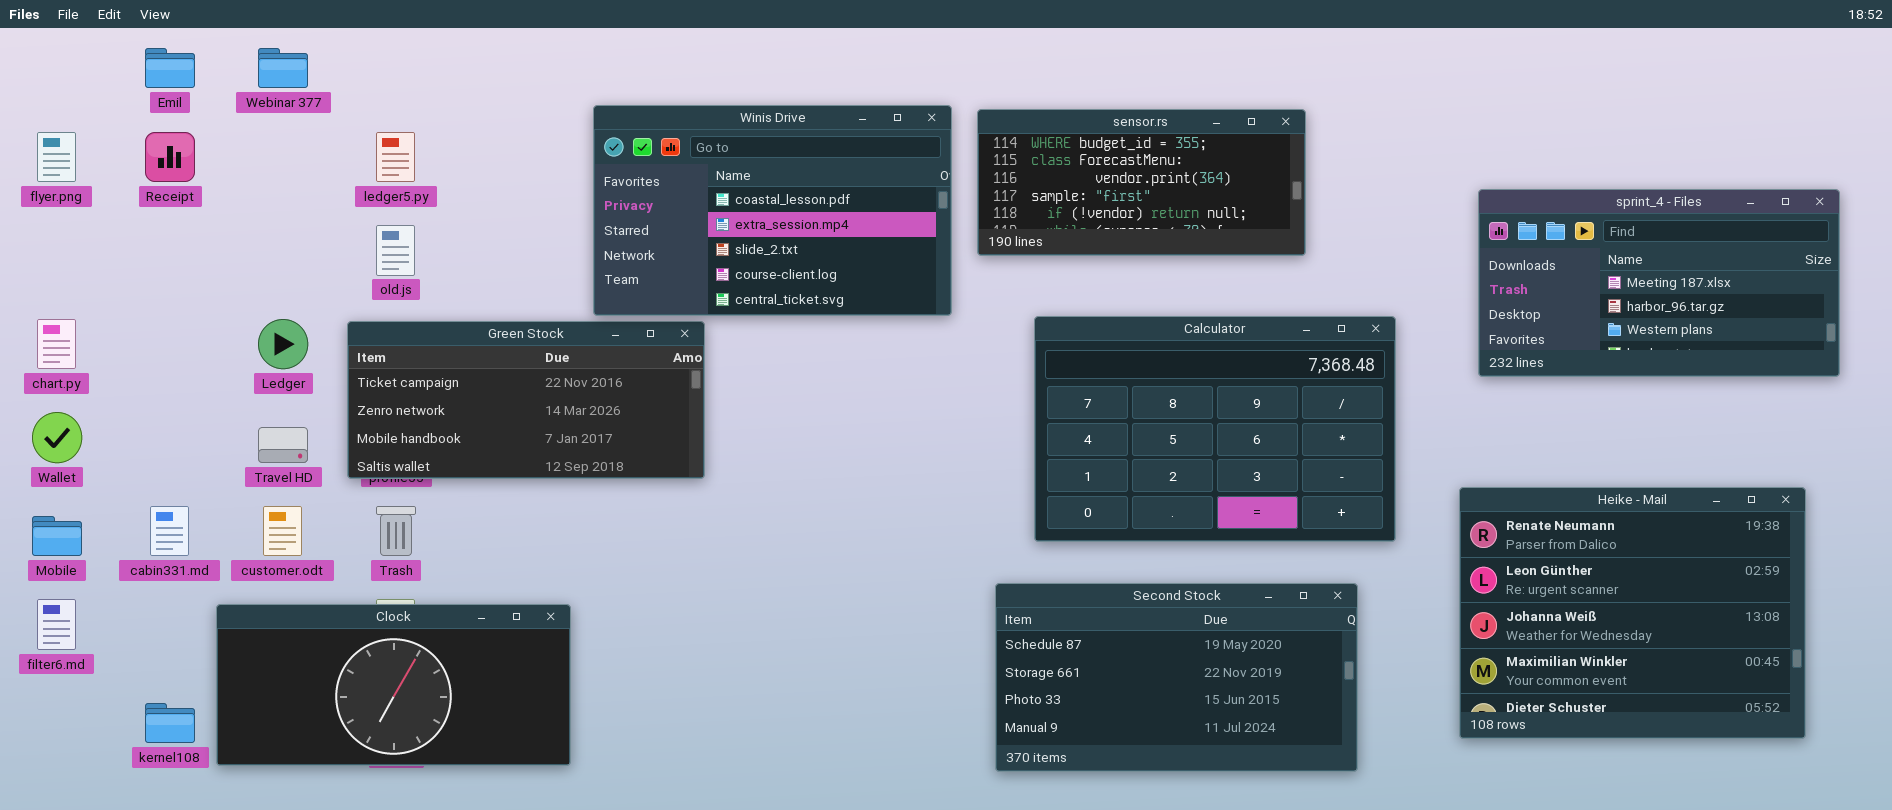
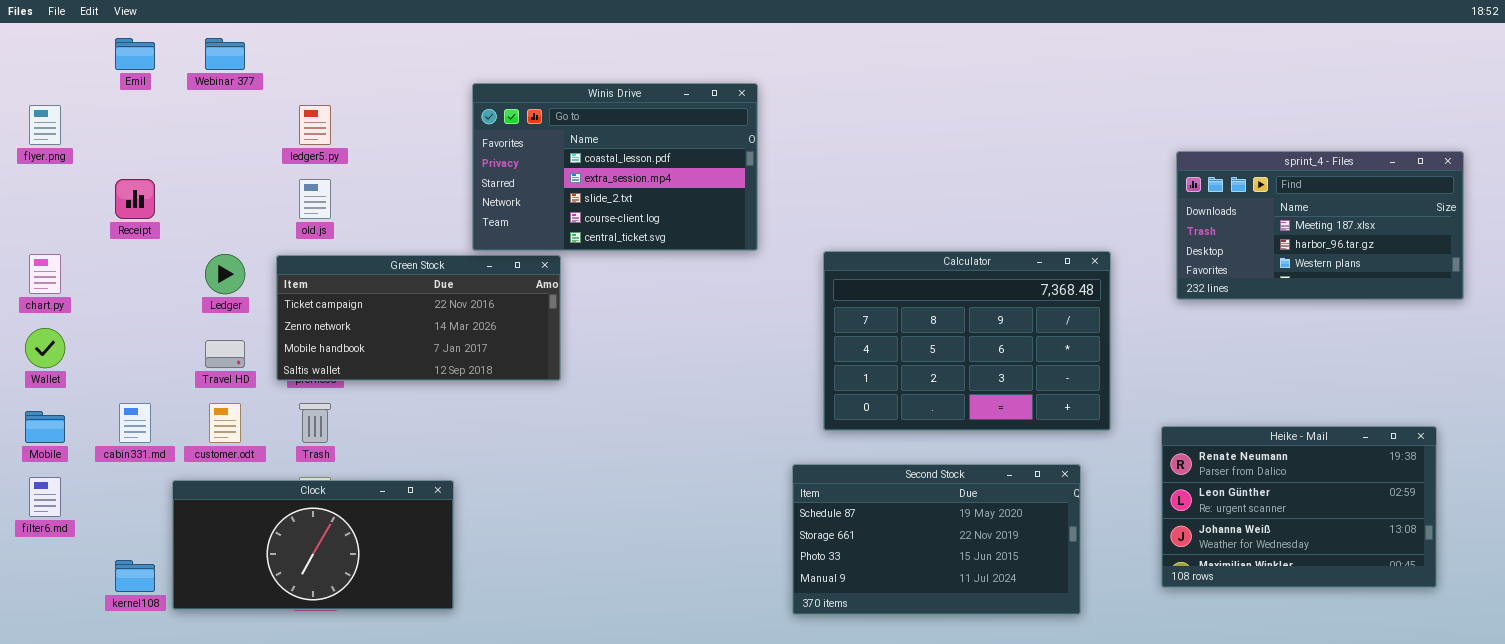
sensor.rs: [977,109,1306,256] -> none, closed
Receipt: [145,132,195,182] -> [115,179,155,219], moved
Heike - Mail: [1459,487,1806,739] -> [1161,426,1437,588], resized

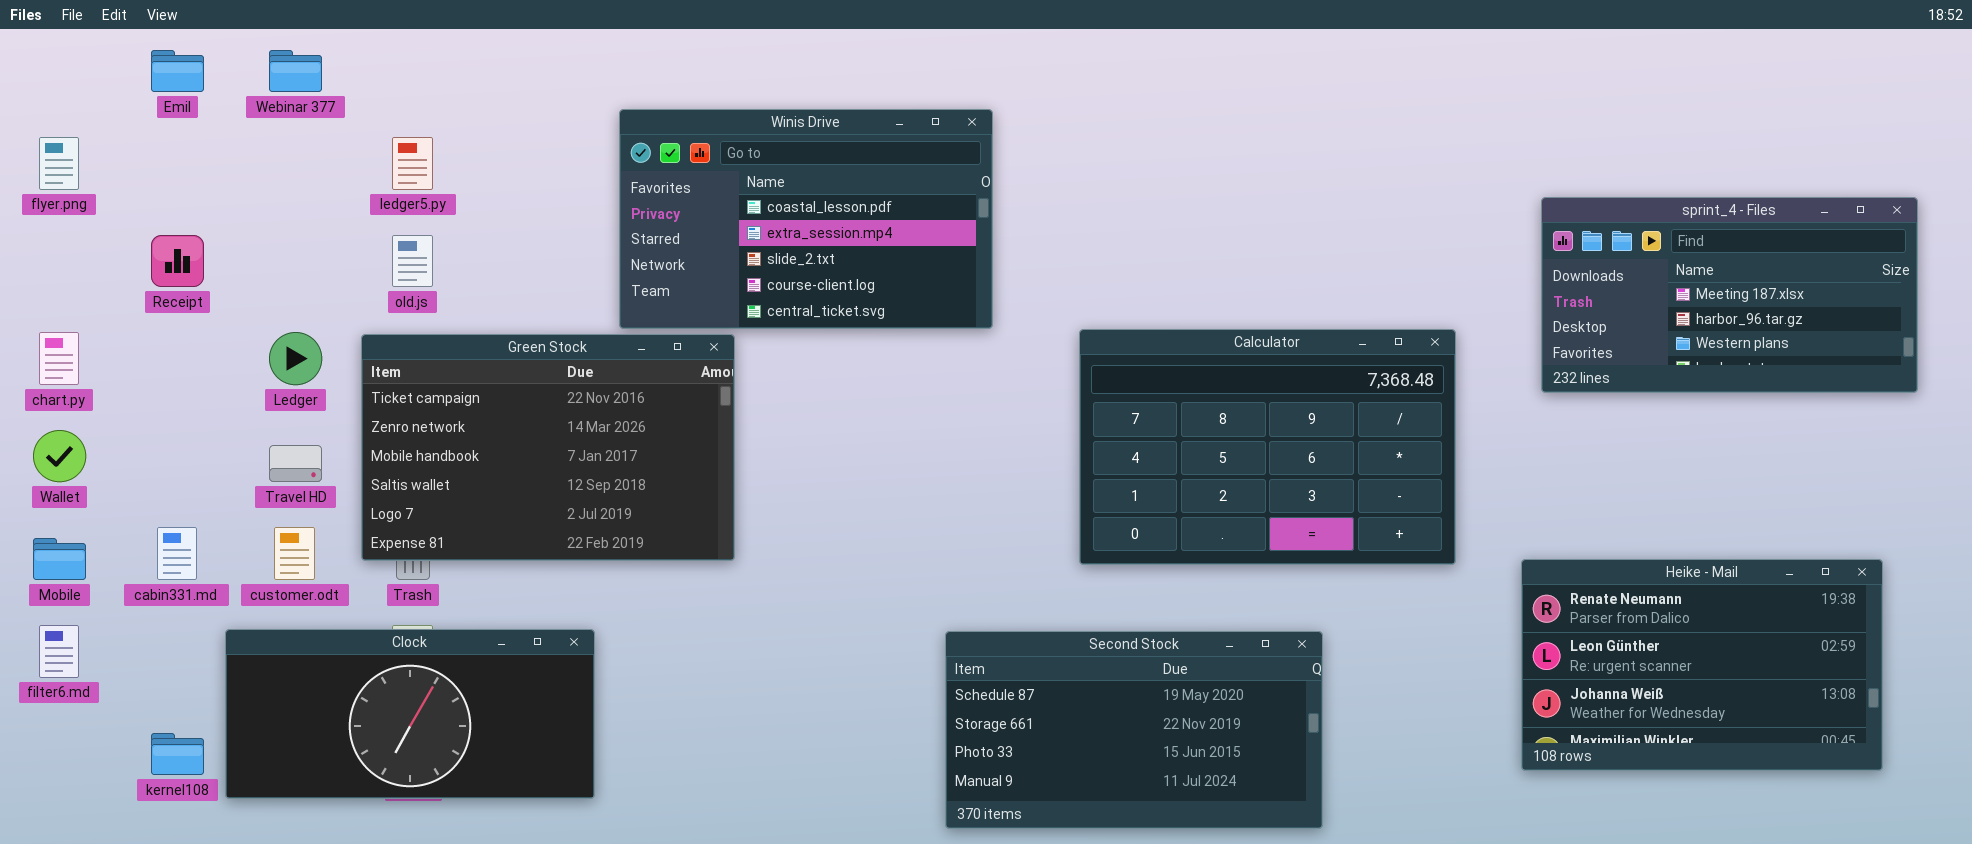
Green Stock: [276,255,561,381] -> [361,334,735,561], resized
Second Stock: [792,464,1081,615] -> [945,631,1323,829], moved

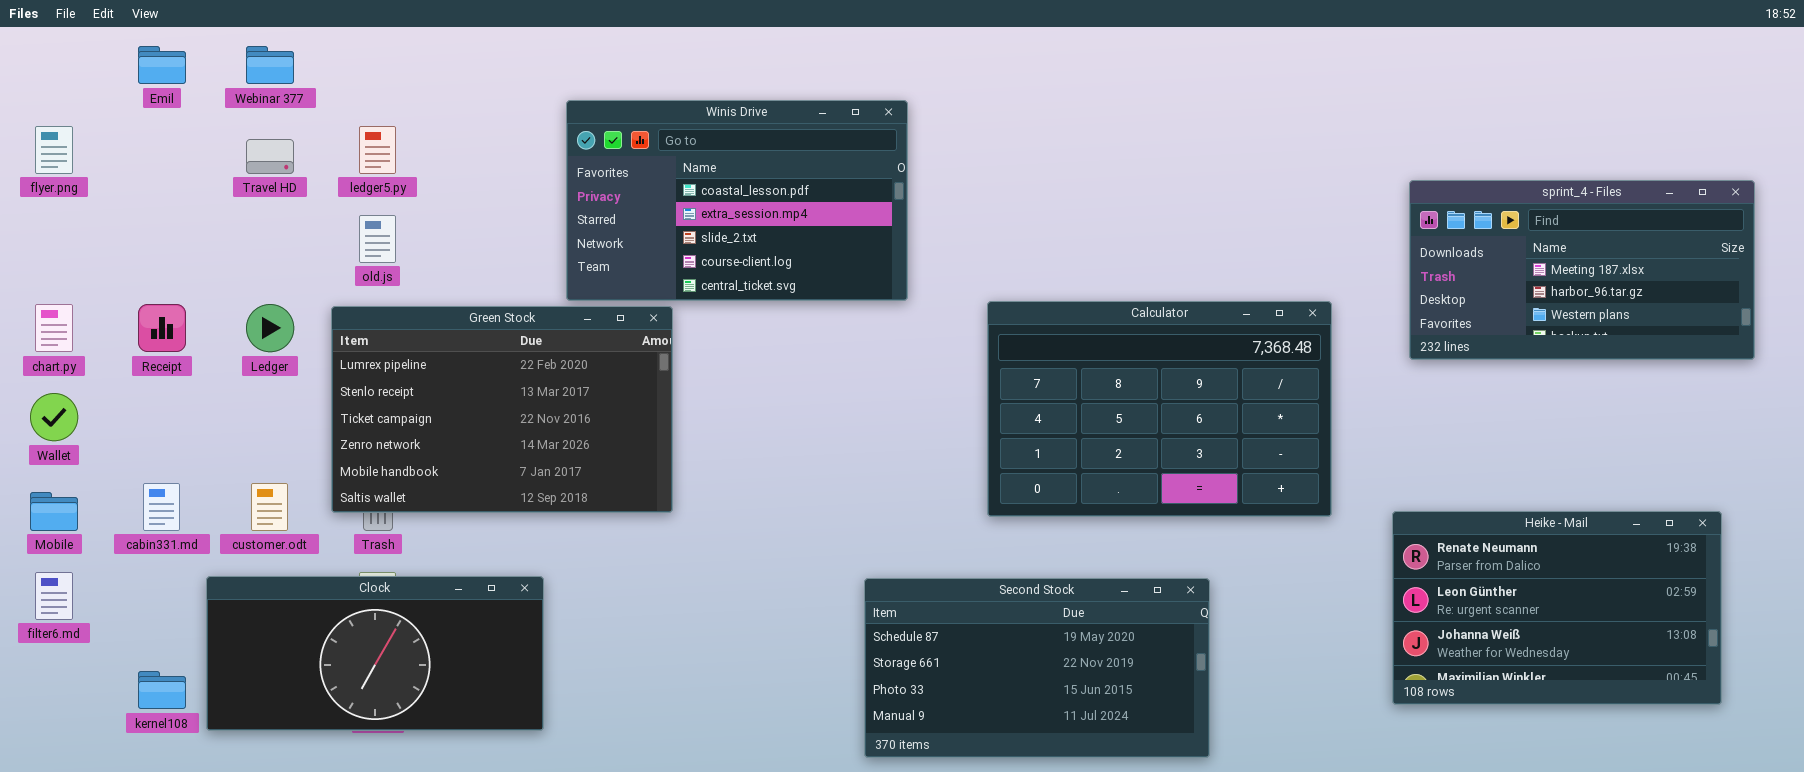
Receipt: [151,235,204,287] -> [138,304,186,352], moved
Green Stock: [361,334,735,561] -> [331,306,673,513], scrolled up 2 rows
Travel HD: [269,445,322,482] -> [246,139,294,174], moved

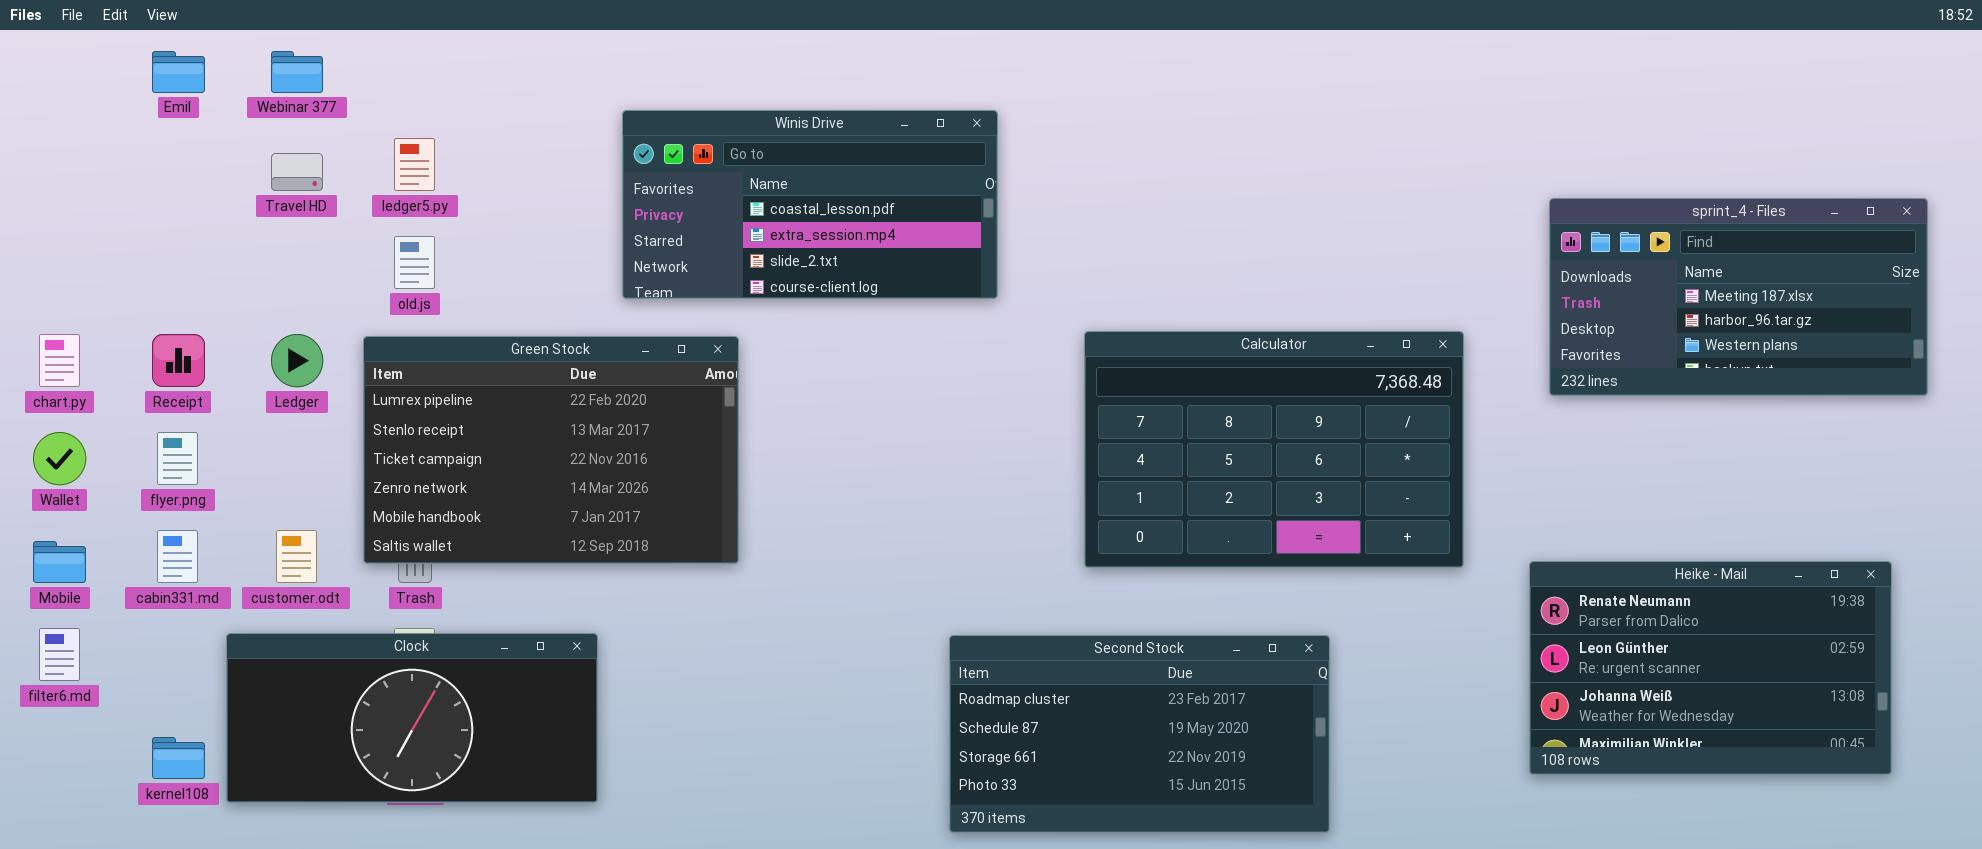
Winis Drive: [566,100,908,301] -> [622,110,998,299], resized
flyer.png: [35,126,73,174] -> [157,432,198,485], moved
Second Stock: [864,578,1210,758] -> [949,635,1330,833], scrolled up 1 row

